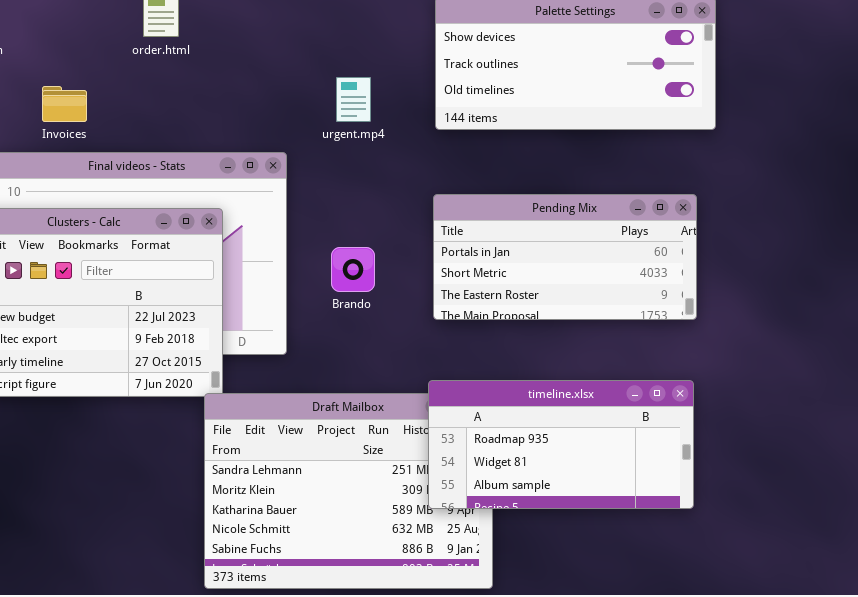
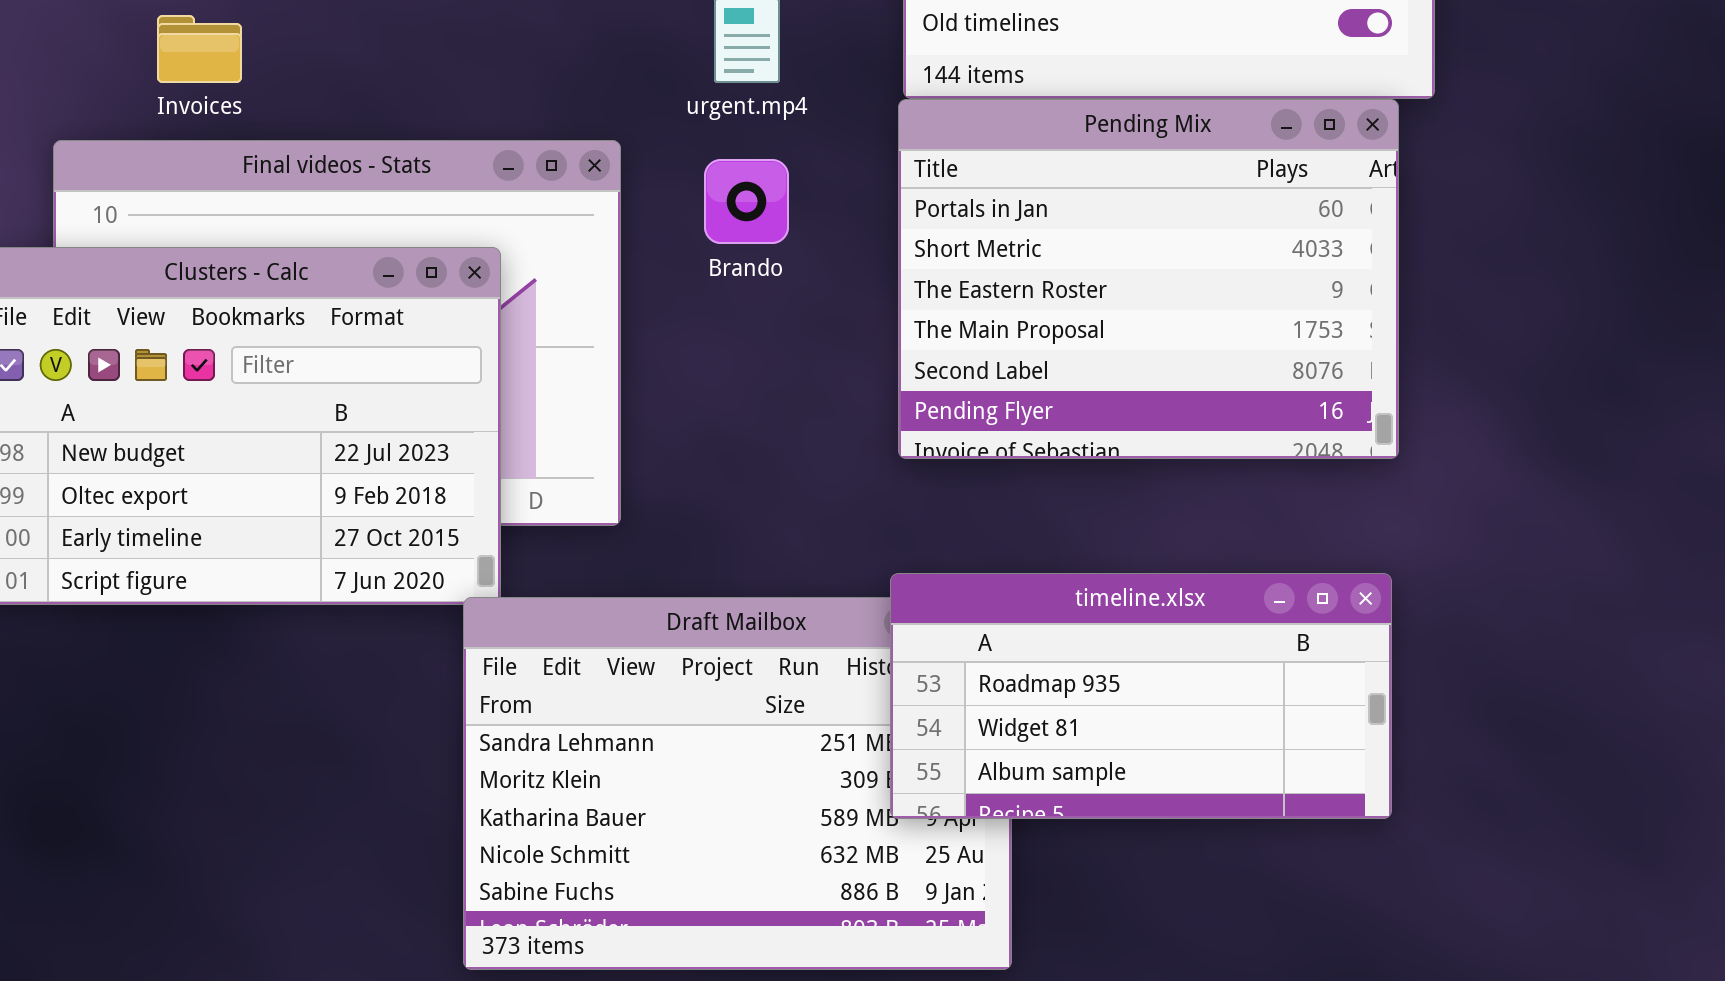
Pending Mix: [433,194,697,320] -> [898,99,1399,459], resized
Brando: [331,247,375,292] -> [704,159,789,244], moved

